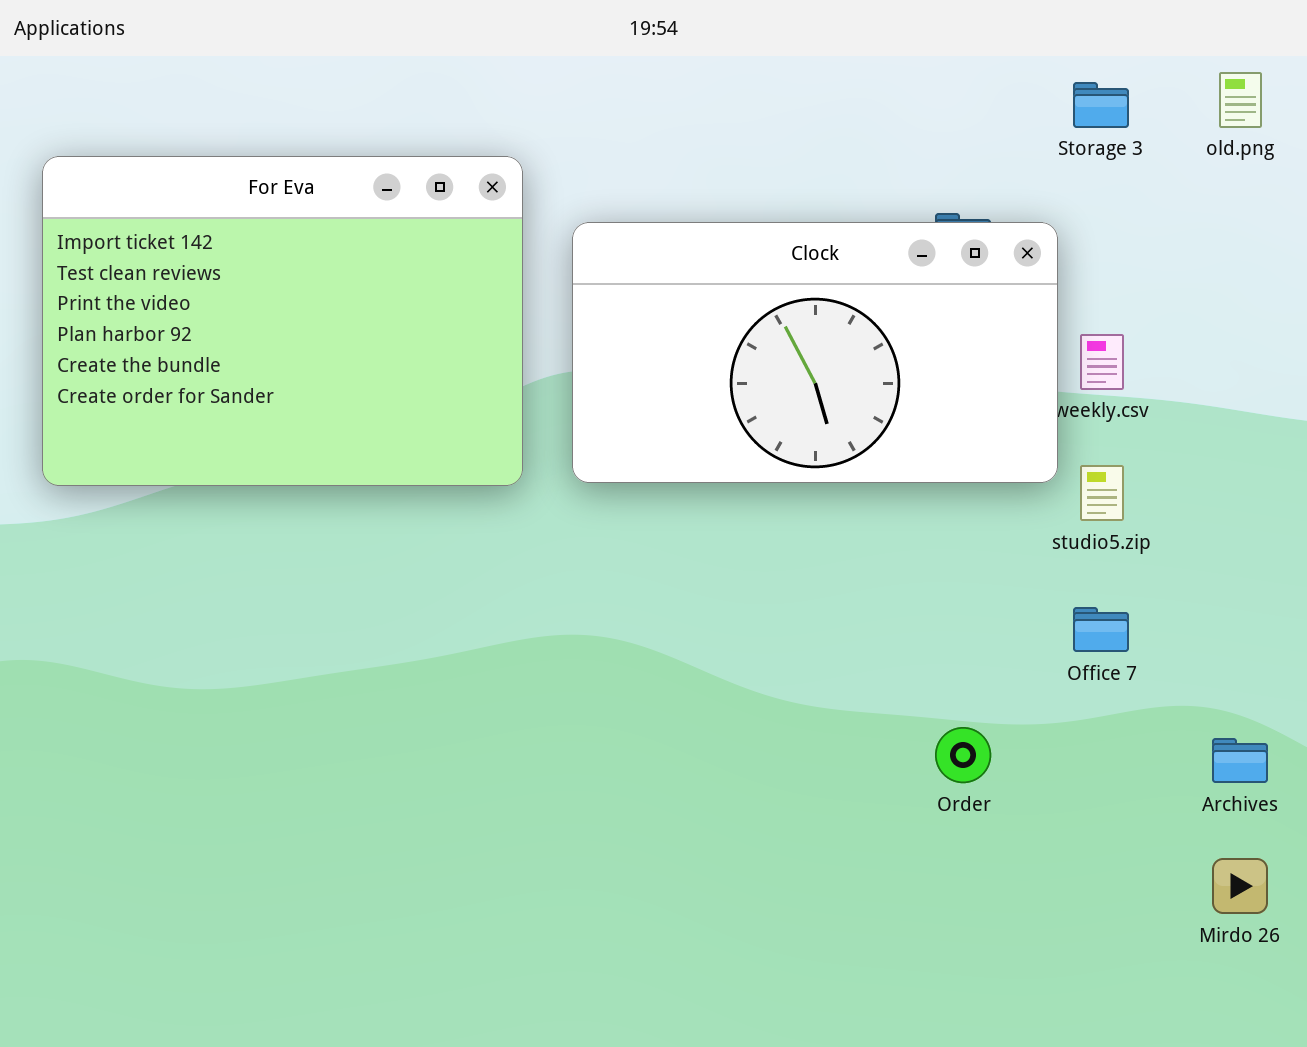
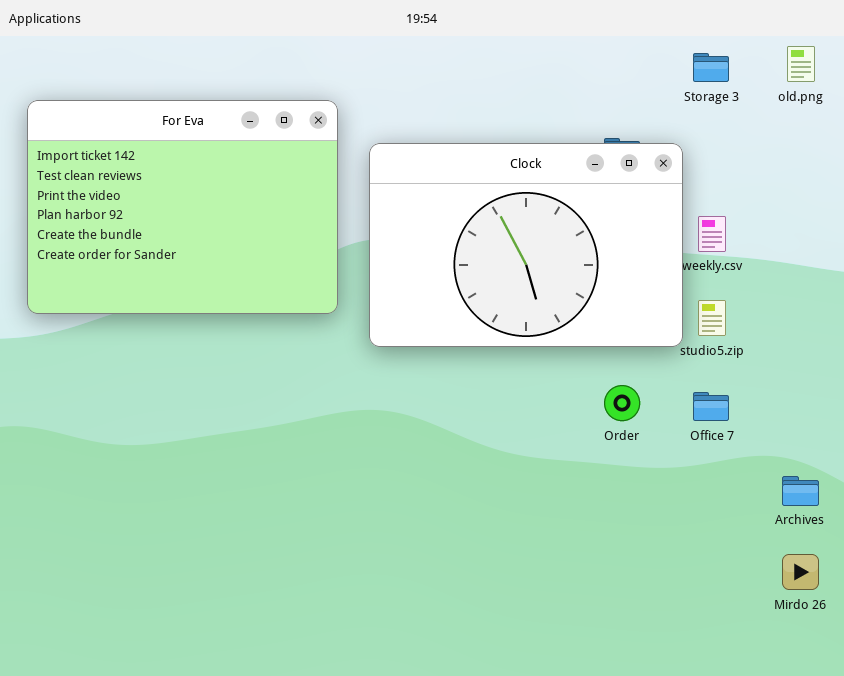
Clock: [572,222,1058,483] -> [369,143,683,347], resized
Order: [935,727,991,783] -> [604,385,640,421], moved

